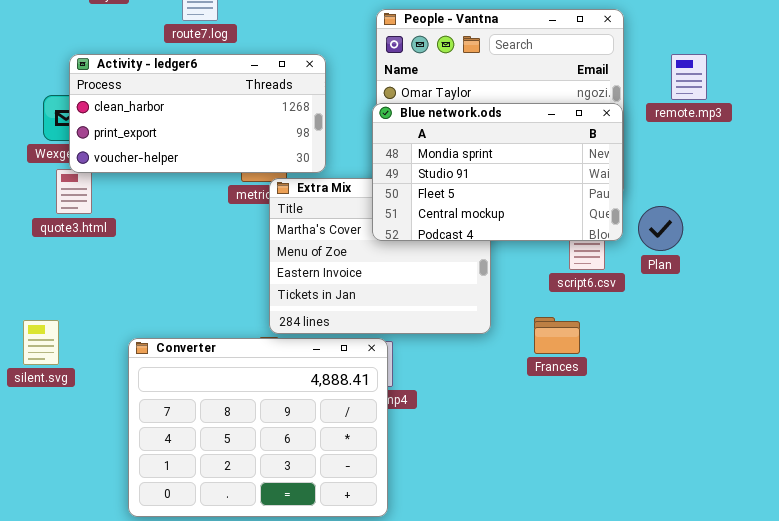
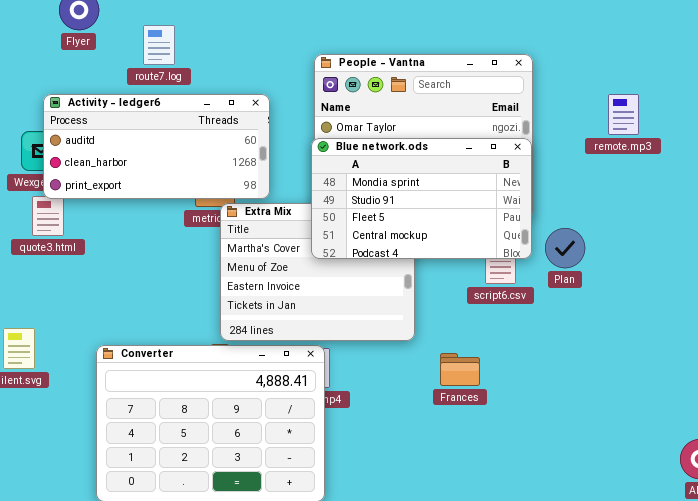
Activity - ledger6: [69,54,326,173] -> [43,94,270,199], scrolled up 1 row
remote.mp3: [671,54,707,100] -> [608,94,639,135], moved
Frances: [534,317,580,354] -> [440,353,480,386], moved

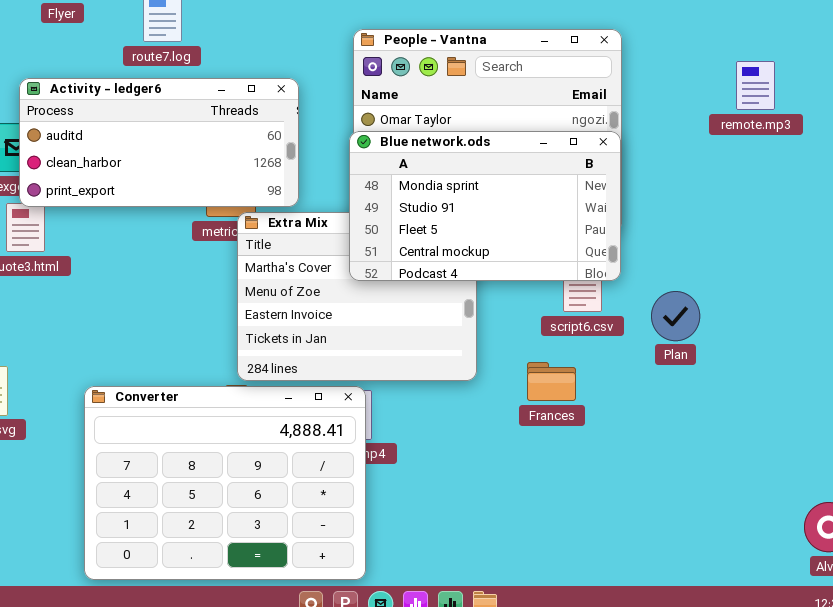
remote.mp3: [608,94,639,135] -> [736,61,775,110], moved
Plan: [545,228,585,268] -> [651,291,700,341], moved
Frances: [440,353,480,386] -> [527,362,576,401], moved

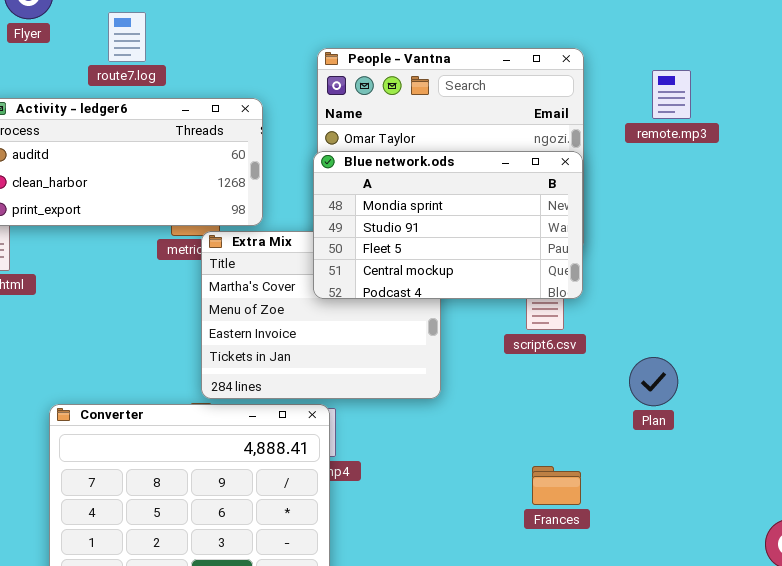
remote.mp3: [736,61,775,110] -> [652,70,691,119], moved
Plan: [651,291,700,341] -> [629,357,678,406], moved
Frances: [527,362,576,401] -> [532,466,581,505], moved

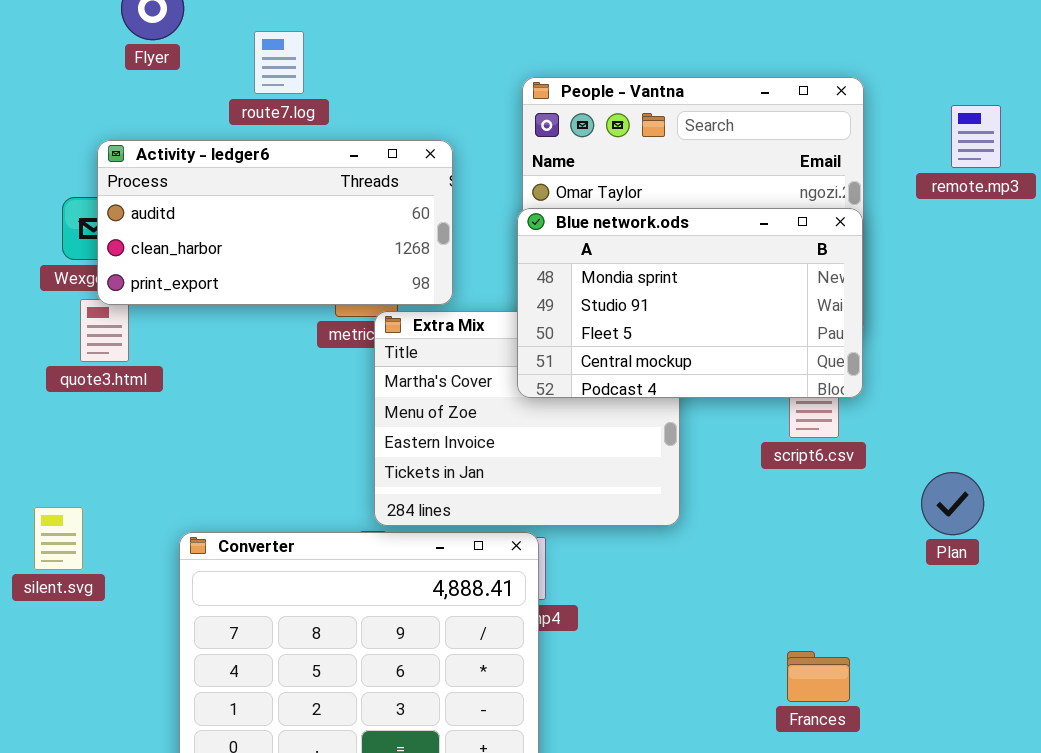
Frances: [532,466,581,505] -> [787,651,850,702], moved

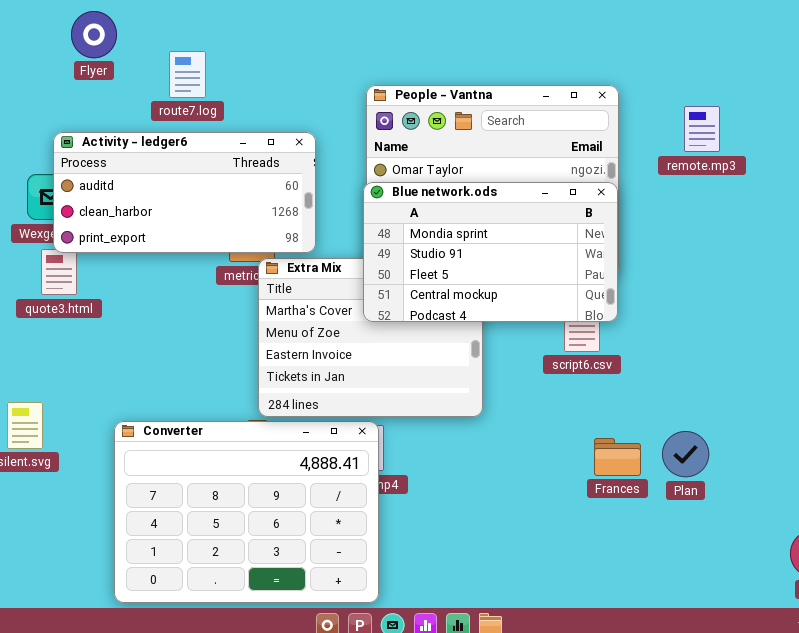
Plan: [921,472,984,535] -> [662,431,709,477], moved
Frances: [787,651,850,702] -> [594,438,641,476], moved

